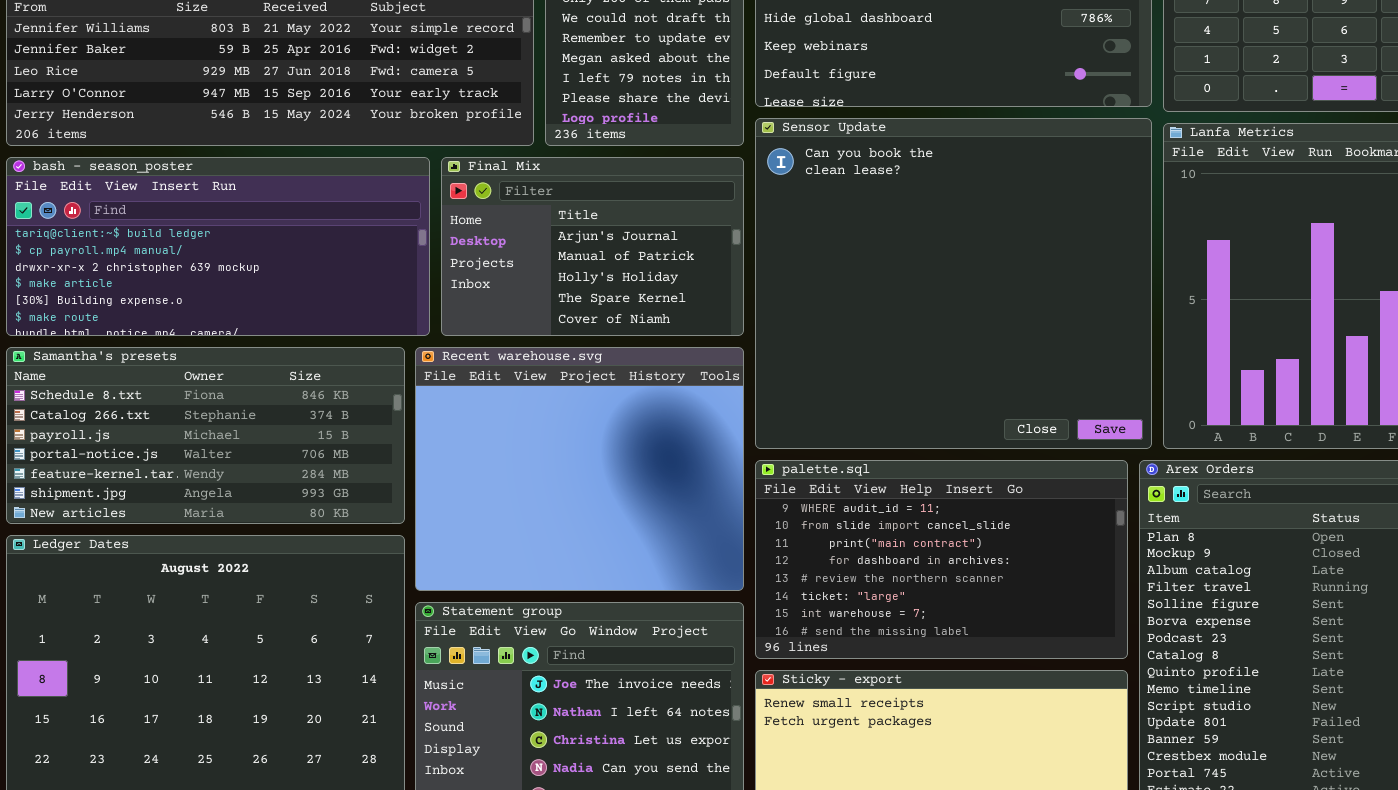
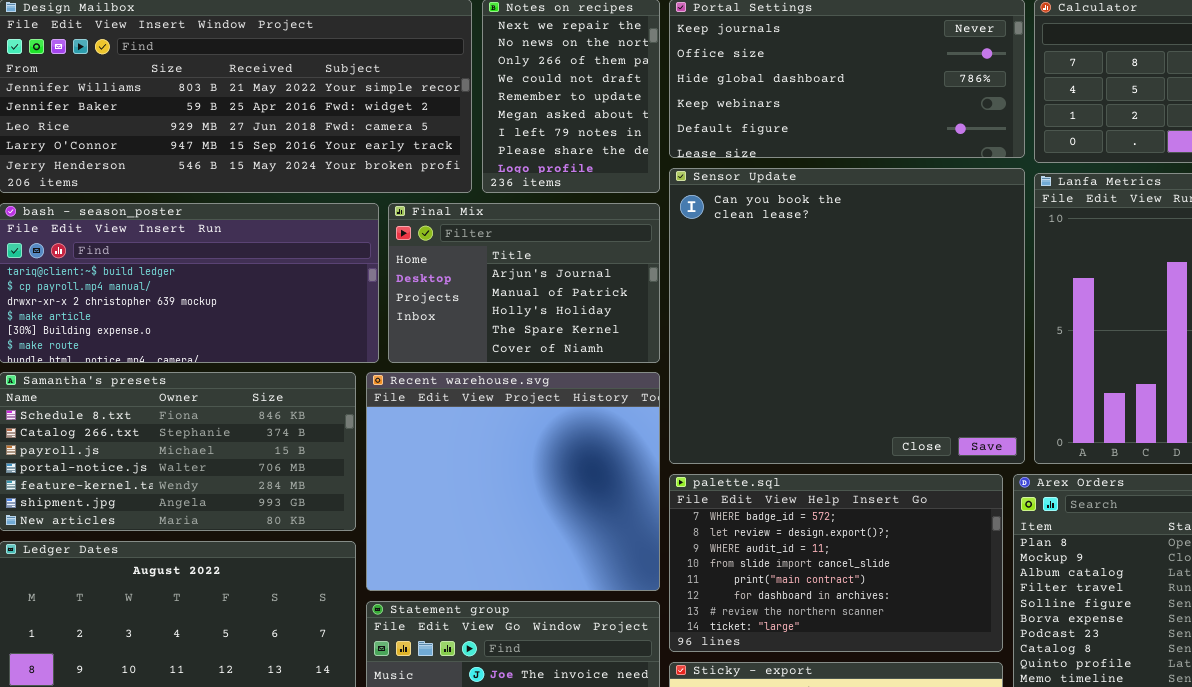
palette.sql: [755,460,1128,659] -> [669,474,1003,652], scrolled up 2 rows

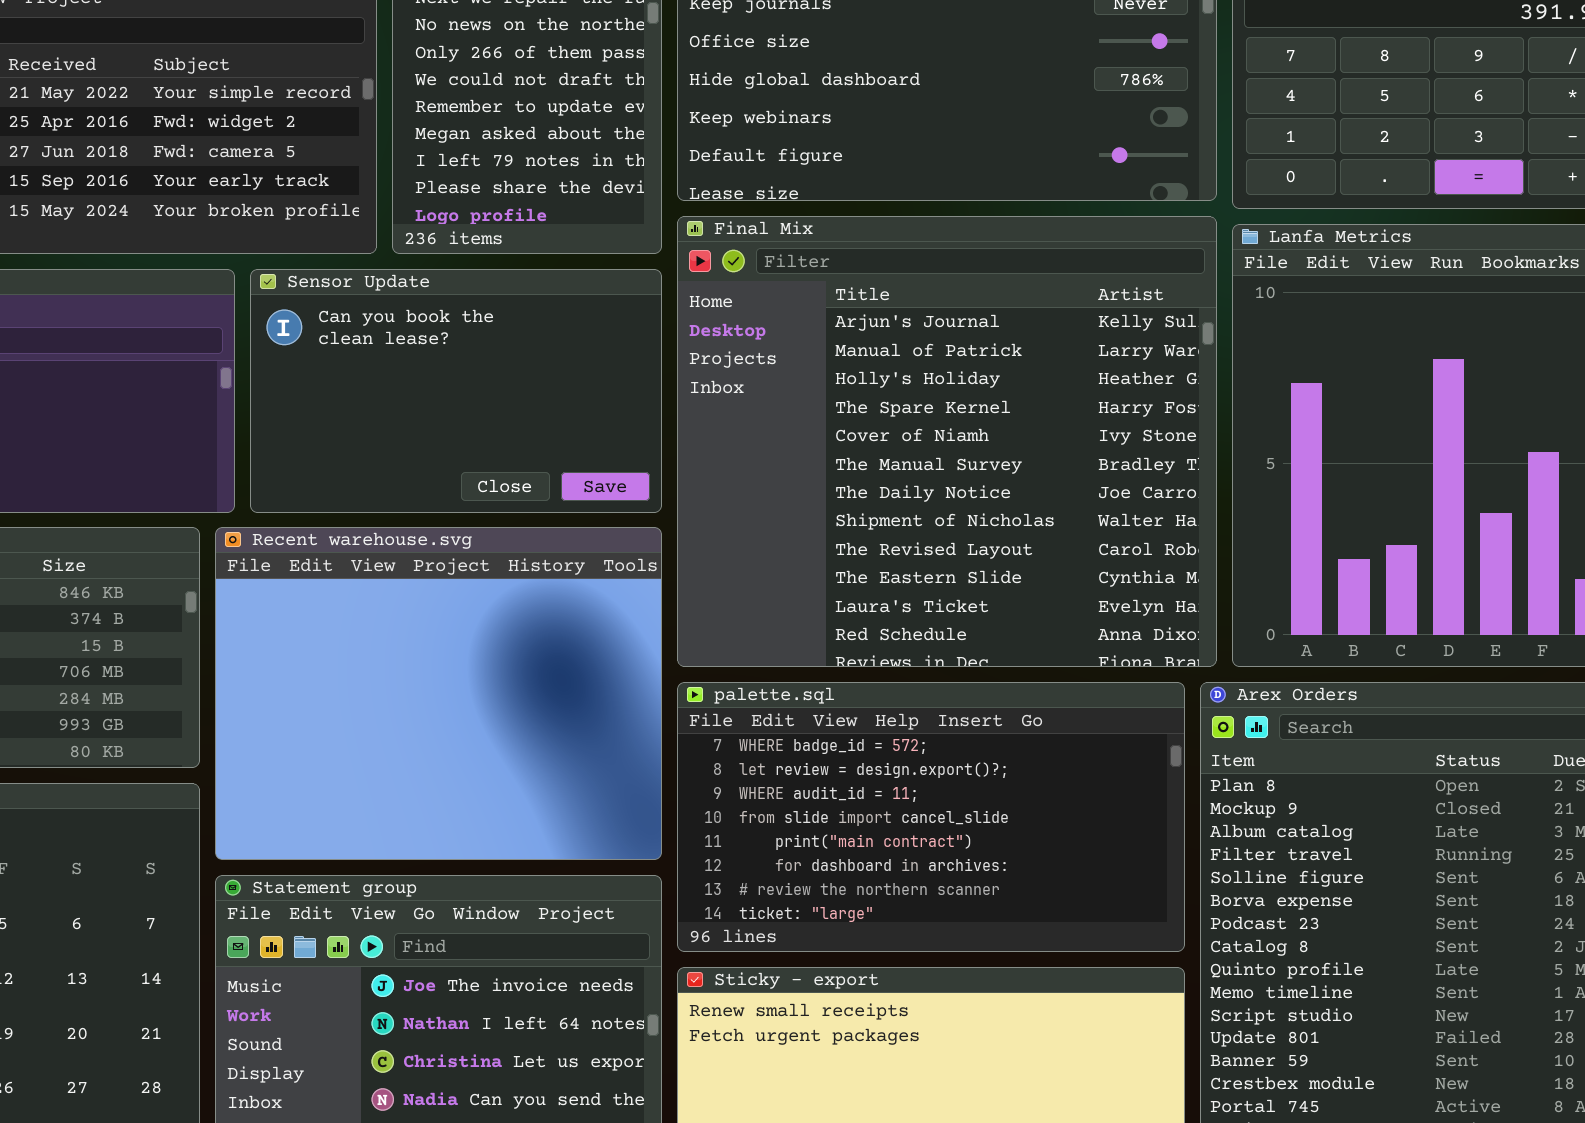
Sensor Update: [669,168,1025,464] -> [250,269,662,513], moved, resized
Final Mix: [388,203,660,363] -> [677,216,1217,667], moved, resized

